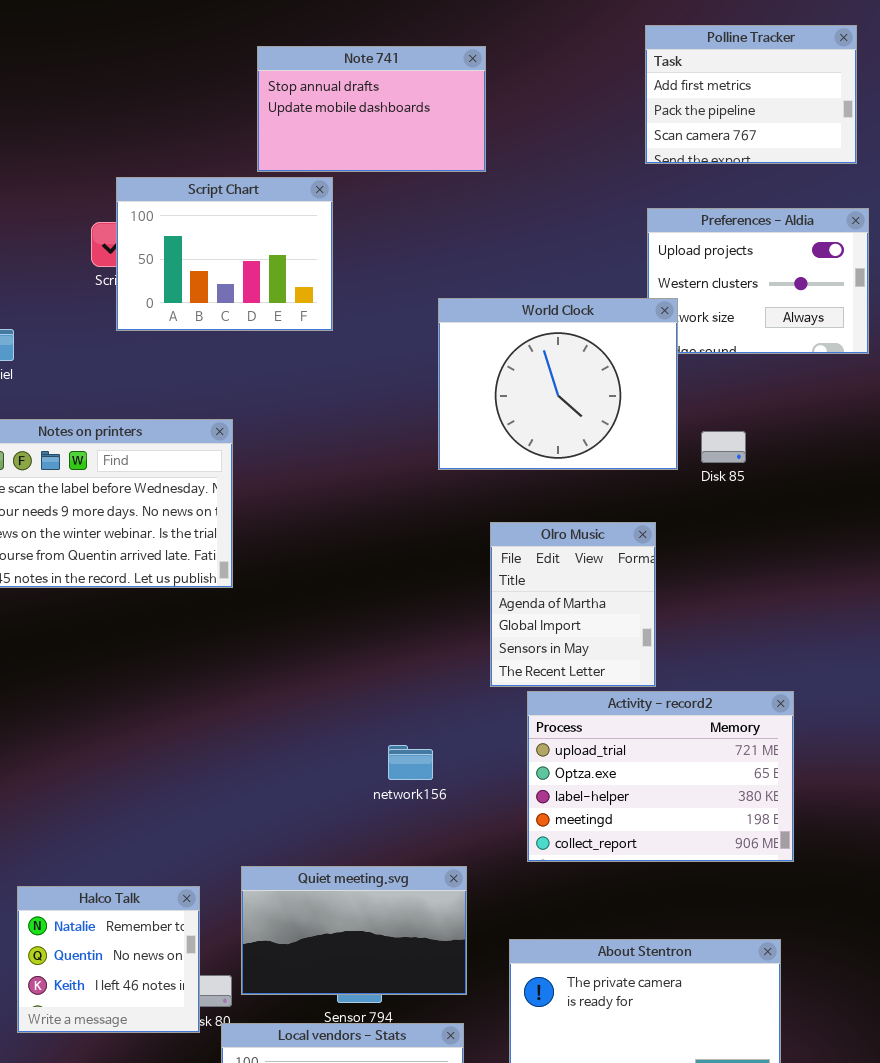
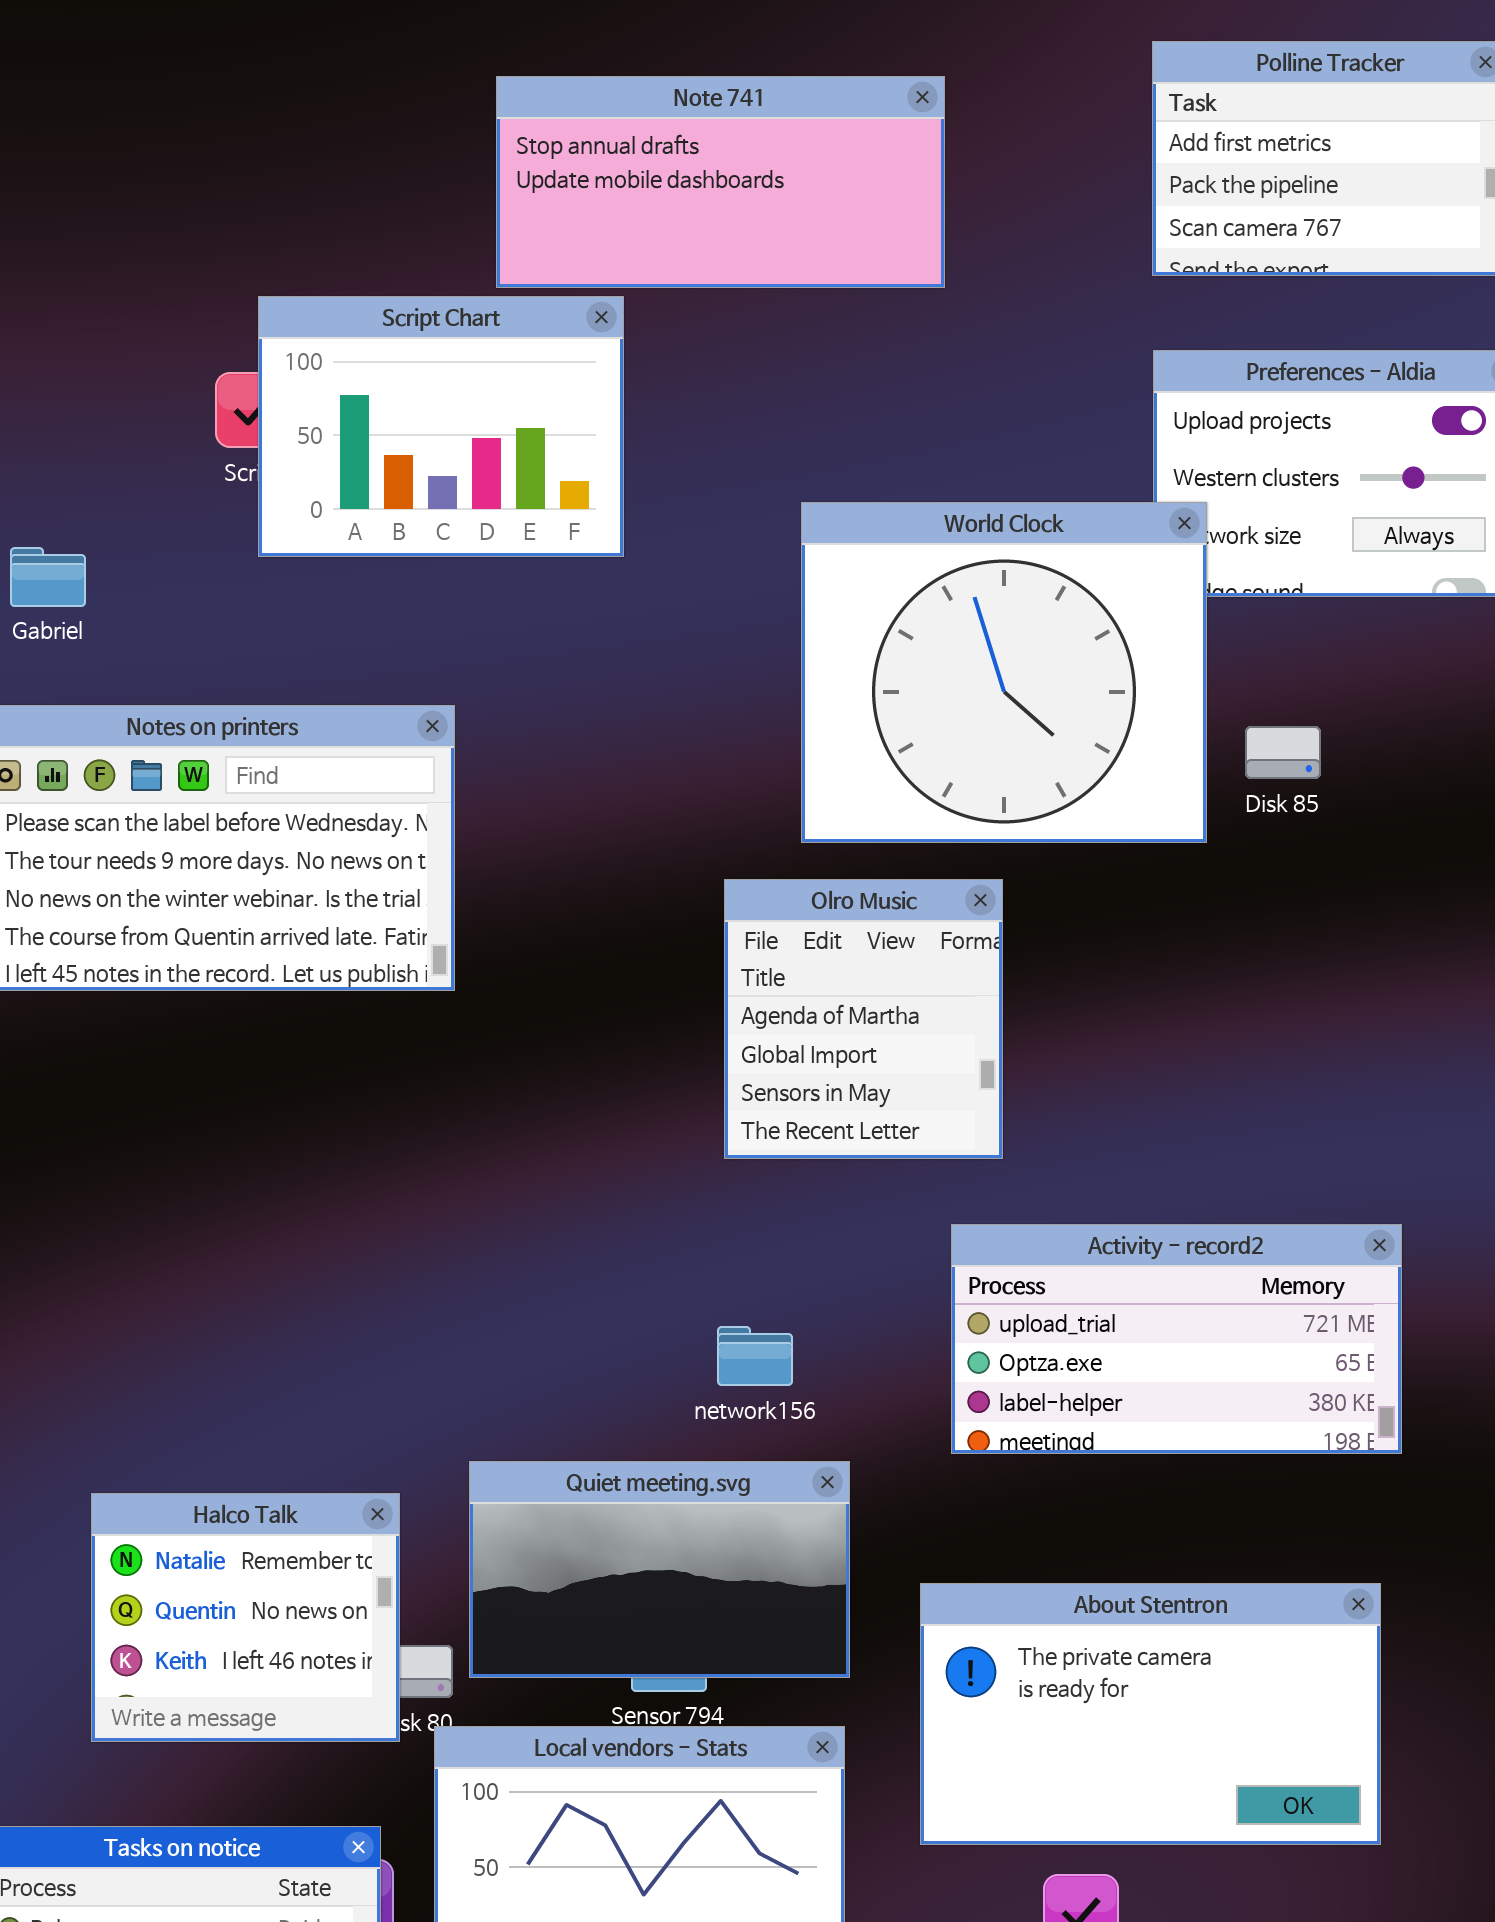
Note 741: [257,46,486,172] -> [496,76,945,288], resized
World Clock: [438,298,678,470] -> [801,502,1207,843], resized
Olro Music: [490,522,656,687] -> [724,879,1003,1159], moved
Activity - record2: [527,691,794,862] -> [951,1224,1402,1454], resized
network156: [388,745,433,780] -> [717,1326,793,1386], moved

